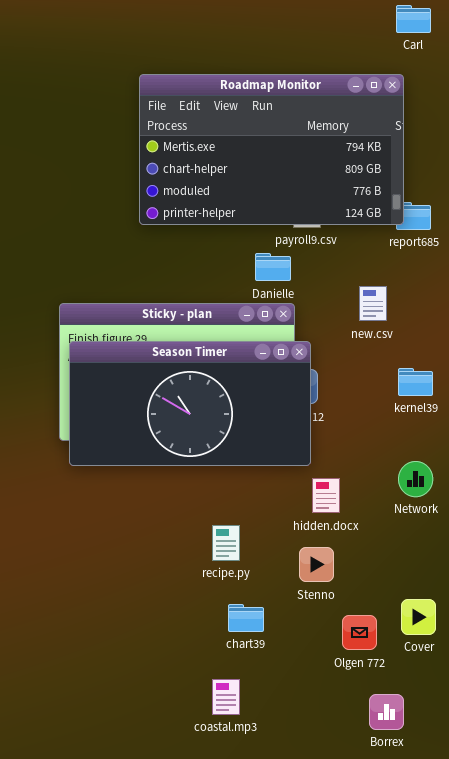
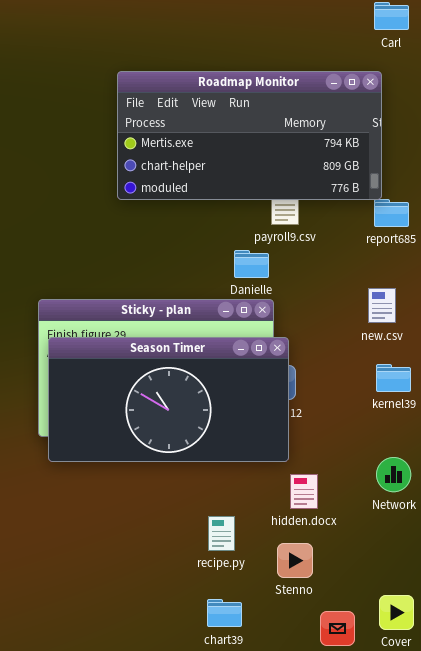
Roadmap Monitor: [139,74,404,225] -> [117,71,382,200], resized
new.csv: [359,286,387,321] -> [368,288,396,323], moved
recipe.py: [212,525,240,561] -> [208,516,235,551], moved

